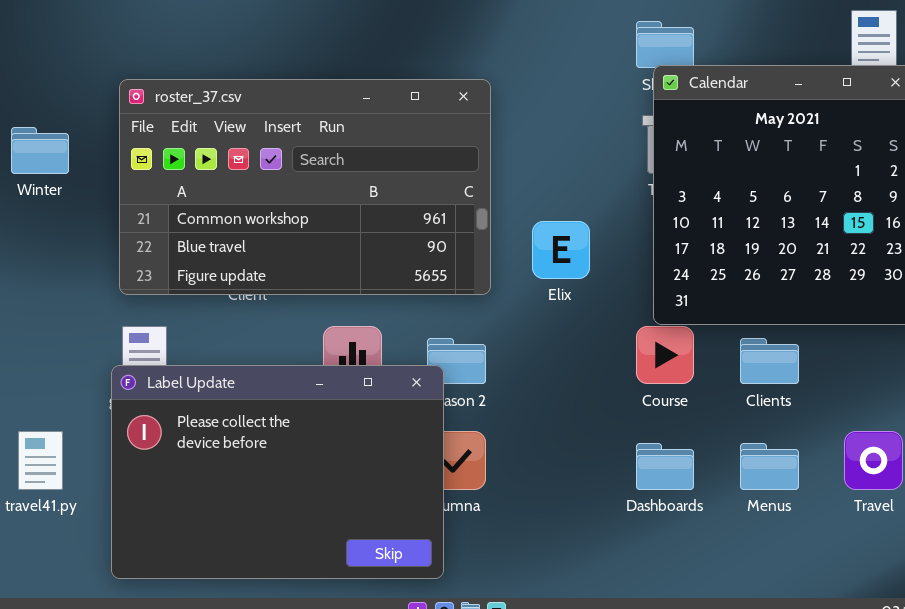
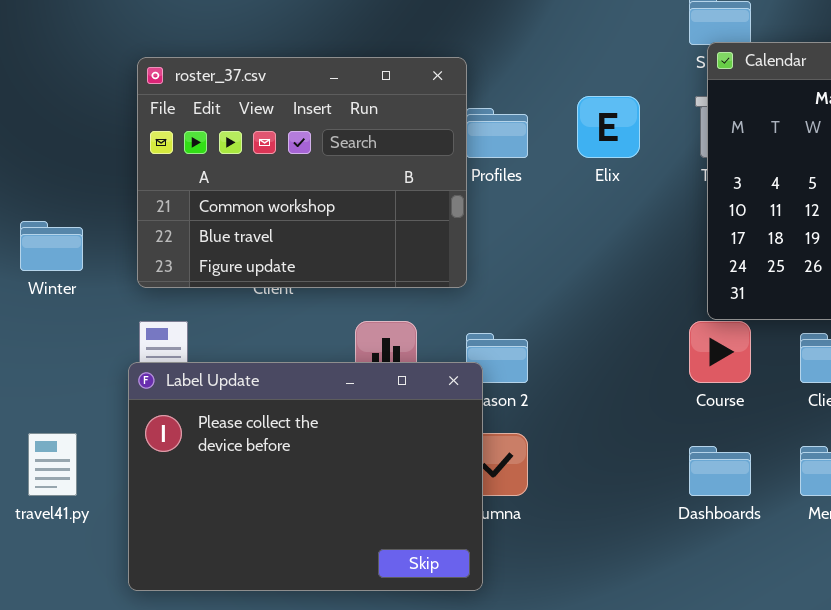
roster_37.csv: [119,79,491,295] -> [137,57,467,288], resized
Winter: [11,127,69,174] -> [20,221,83,271], moved
Elix: [532,221,590,279] -> [577,96,640,158], moved

